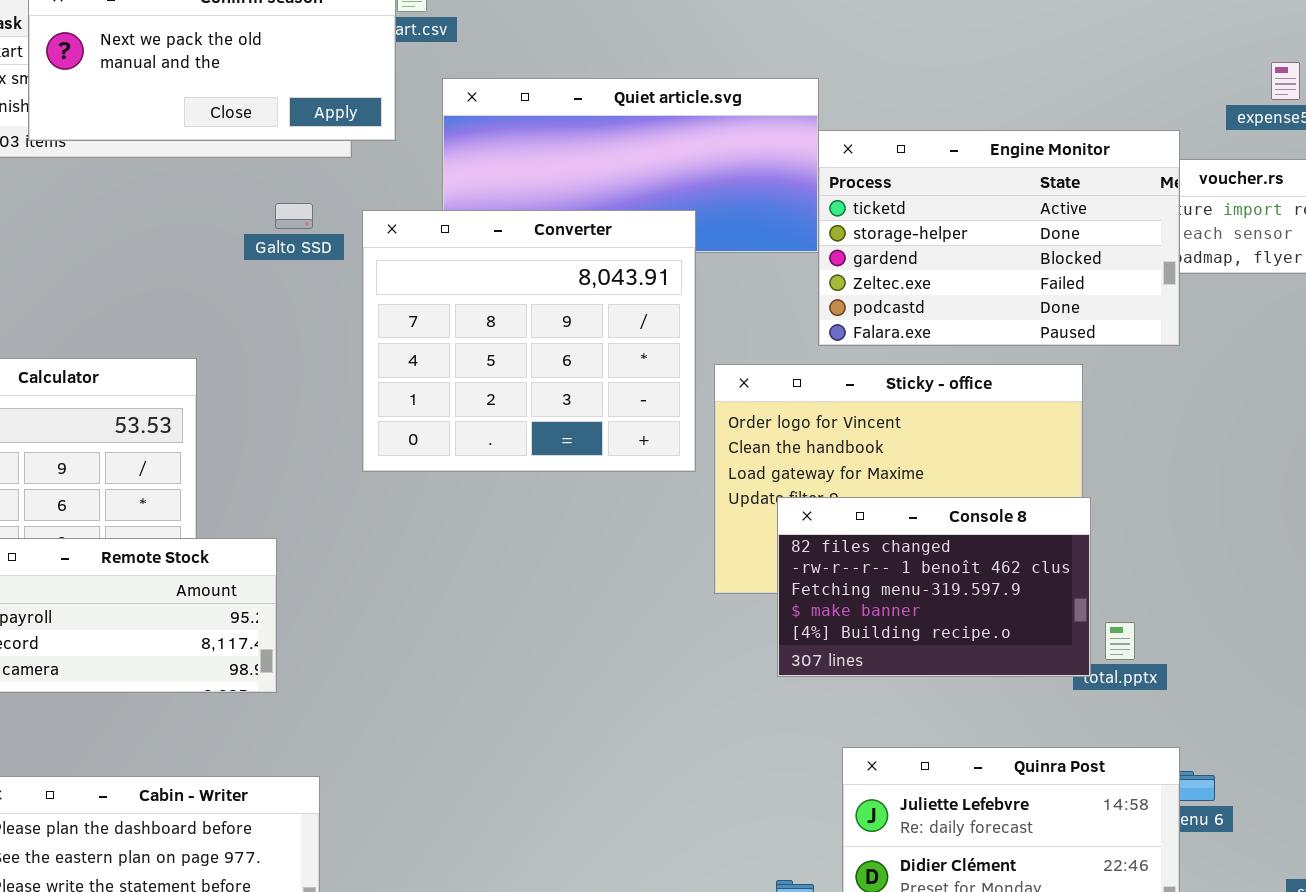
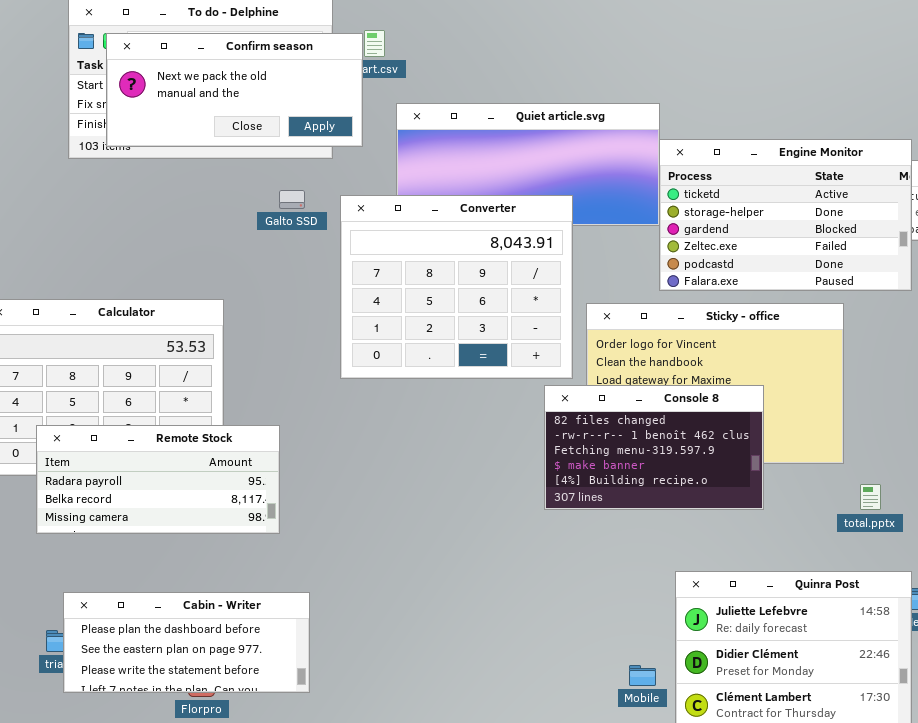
Console 8: [777,497,1091,677] -> [544,385,764,510], moved

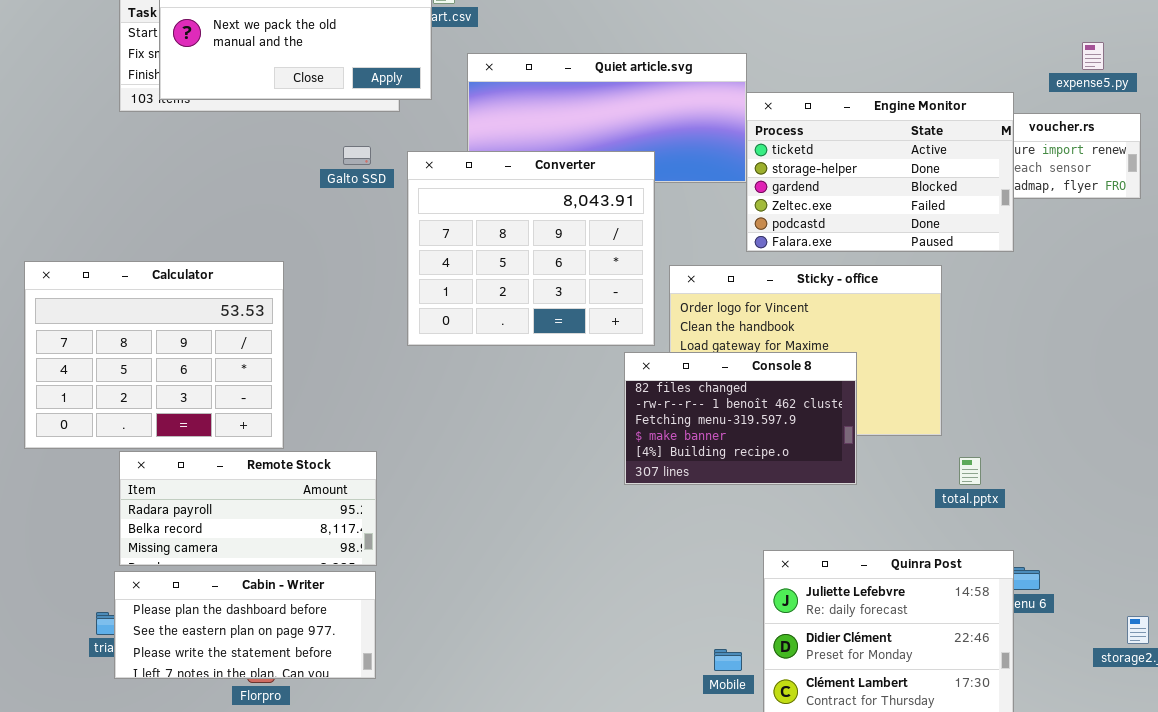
Remote Stock: [36,425,280,534] -> [119,451,377,566], moved

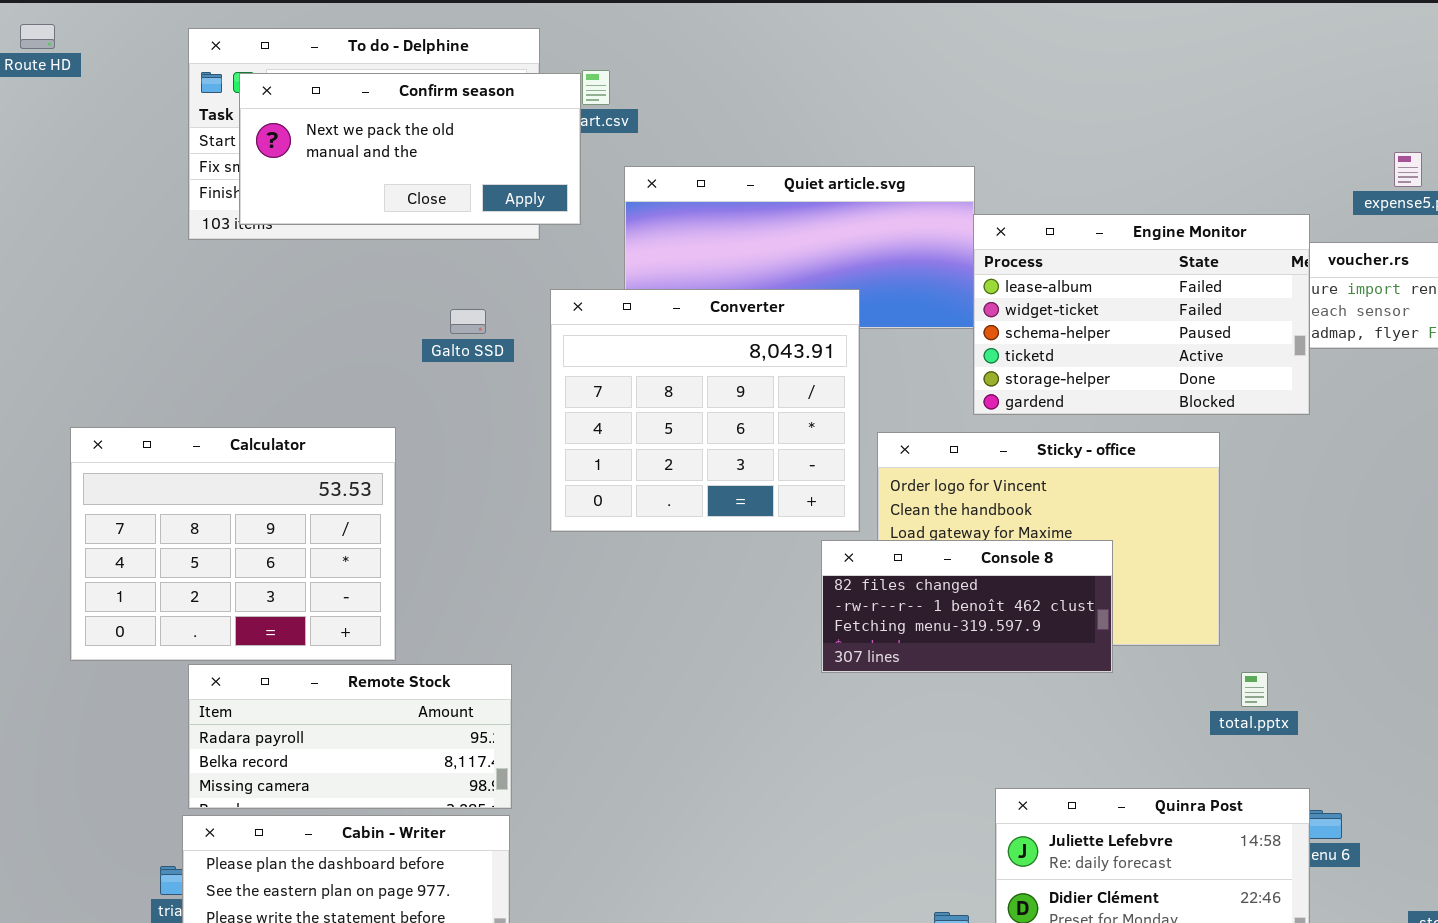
Engine Monitor: [746,92,1014,252] -> [973,214,1310,415], scrolled up 3 rows
Galto SSD: [343,146,371,165] -> [450,309,486,334], moved
Console 8: [624,352,857,485] -> [821,540,1113,673], resized

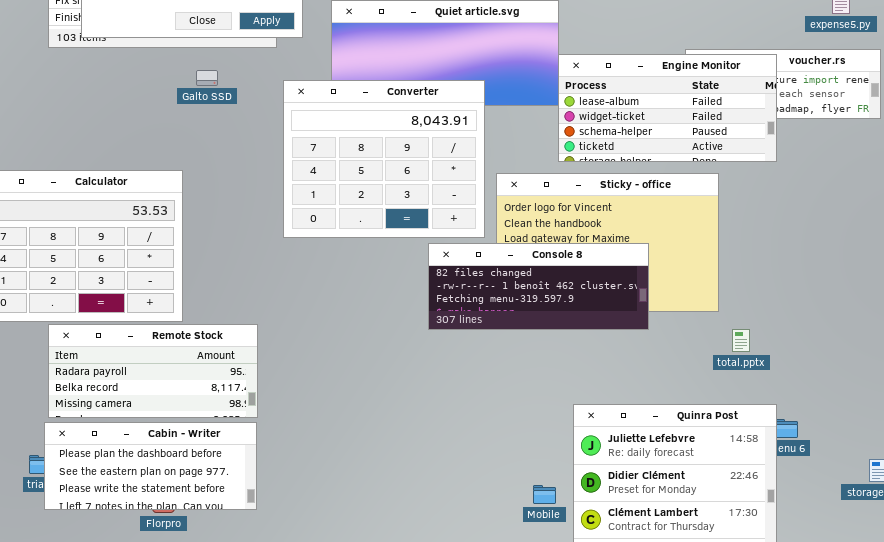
Engine Monitor: [973,214,1310,415] -> [558,54,777,162], resized
Galto SSD: [450,309,486,334] -> [196,70,218,86], moved
Console 8: [821,540,1113,673] -> [428,243,649,330], resized

